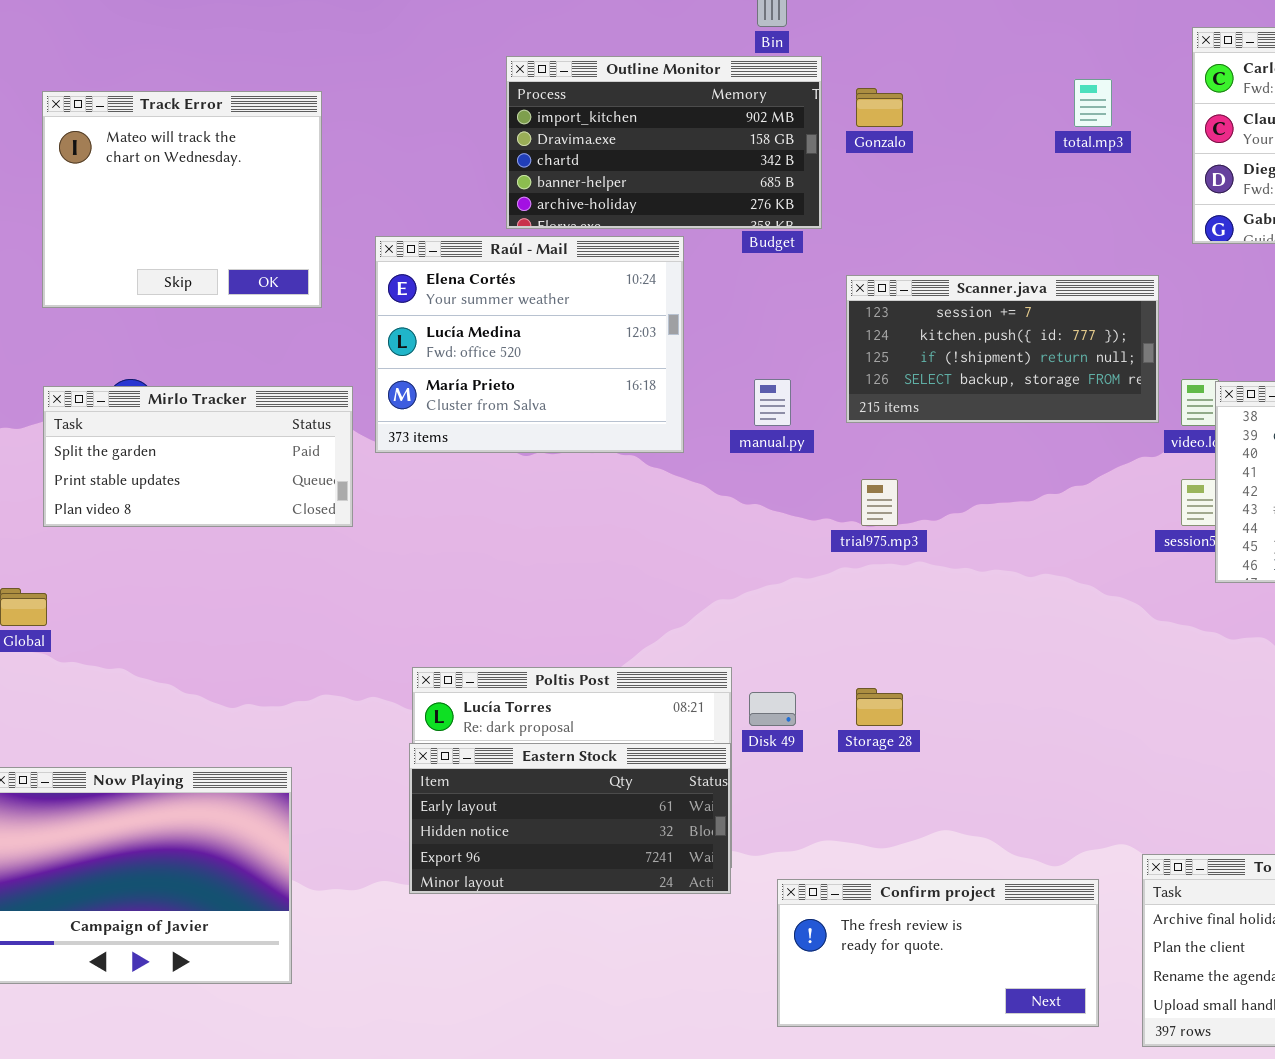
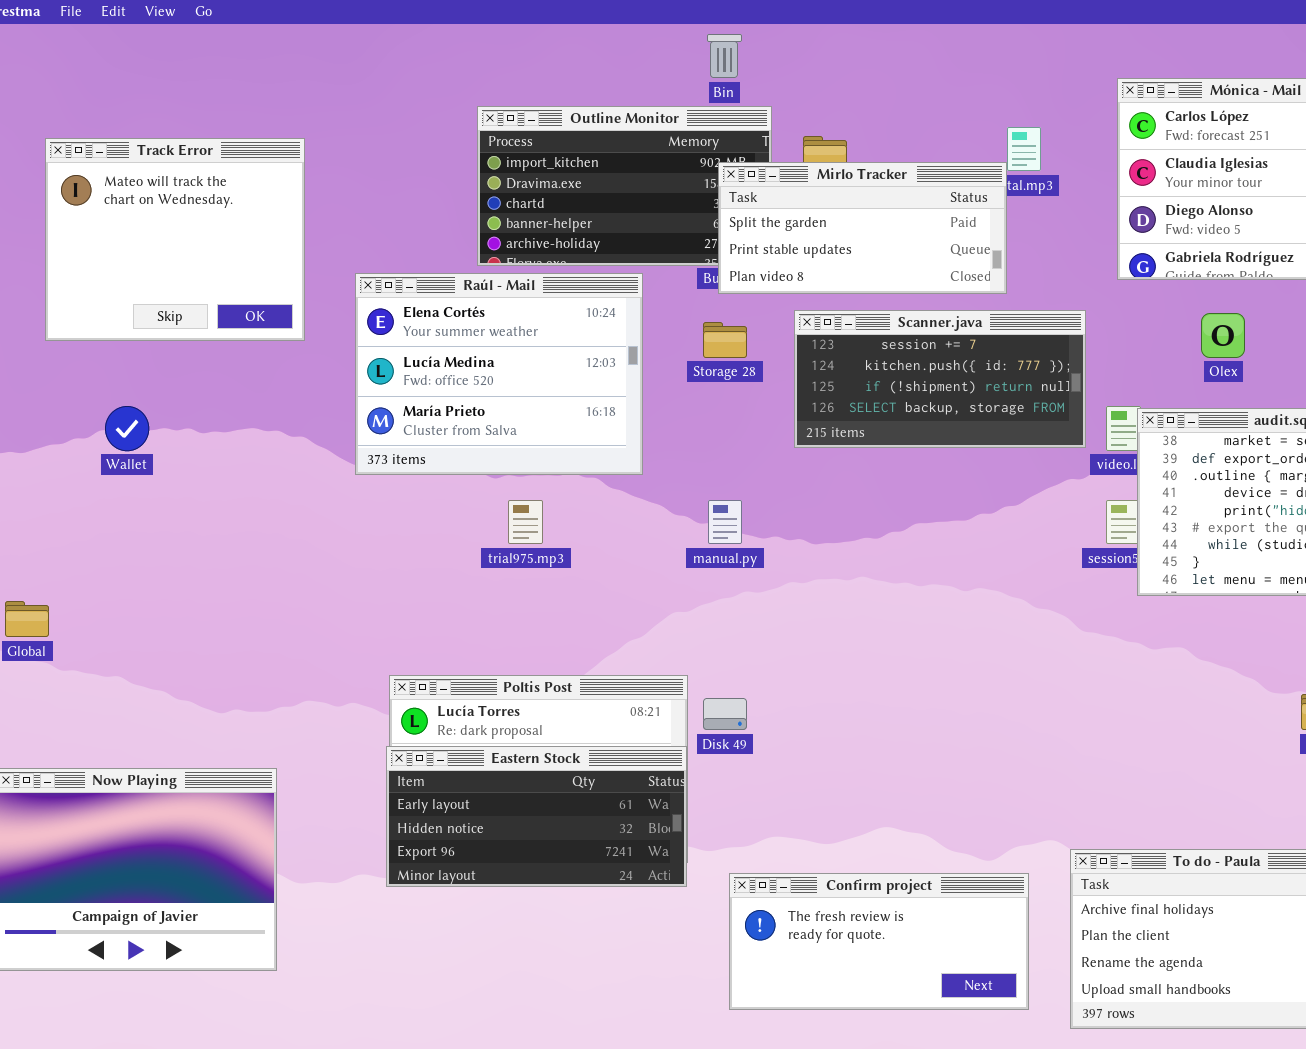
manual.py: [754,379,791,426] -> [708,500,742,544], moved
Mirlo Tracker: [43,386,353,527] -> [718,162,1007,294], moved
trial975.mp3: [861,479,898,526] -> [508,500,543,544], moved
Storage 28: [856,688,903,726] -> [703,322,747,358], moved

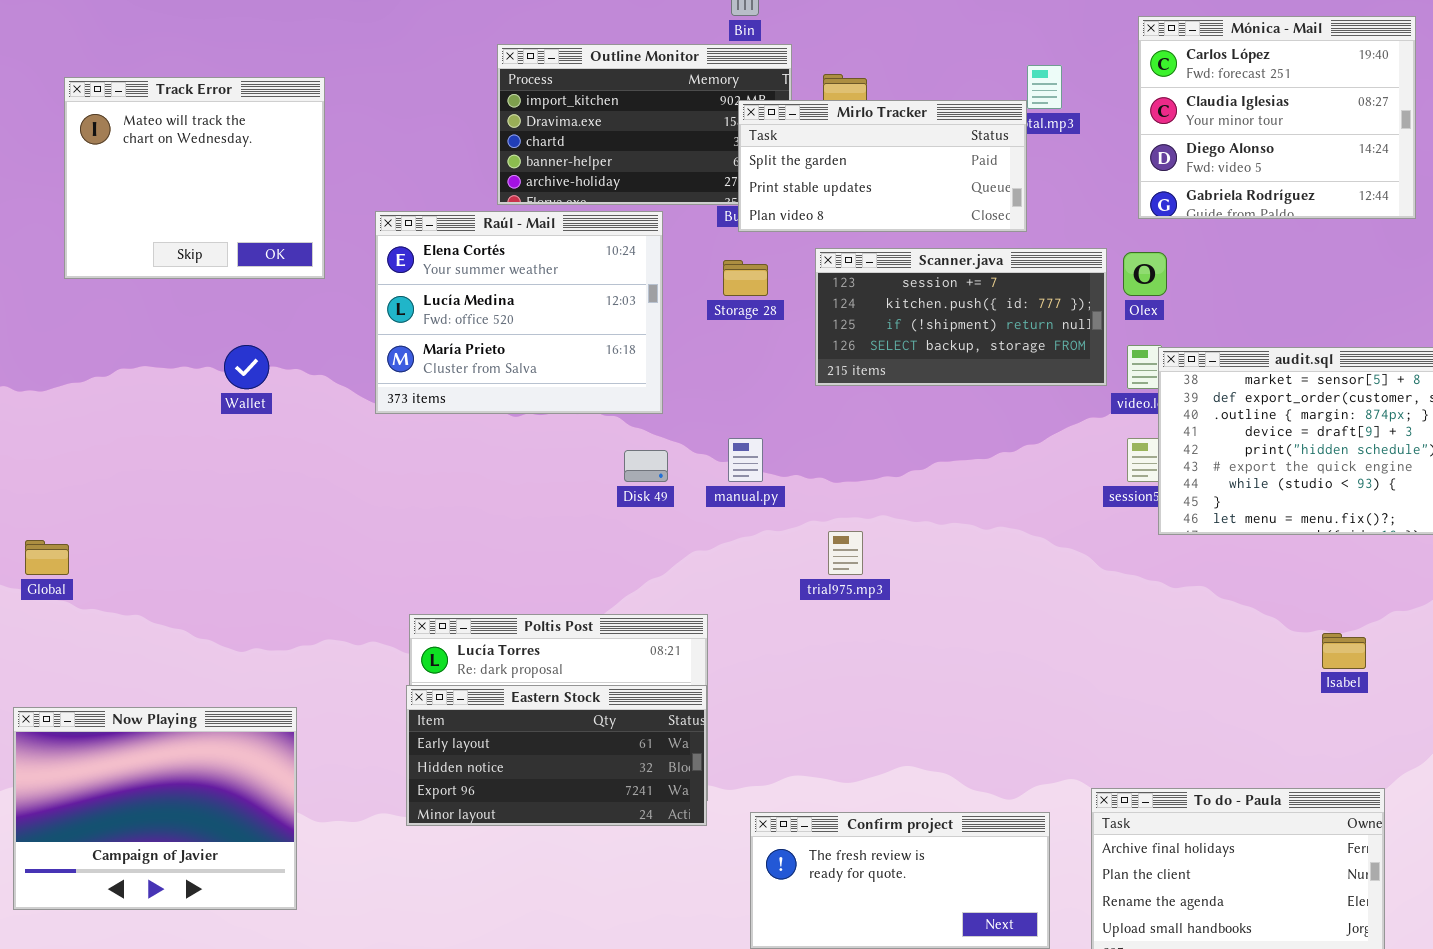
Olex: [1201,313,1245,358] -> [1123,252,1167,296], moved
Wallet: [105,406,149,451] -> [224,345,269,389], moved
trial975.mp3: [508,500,543,544] -> [828,531,863,575], moved
Disk 49: [703,698,747,730] -> [624,450,668,482], moved

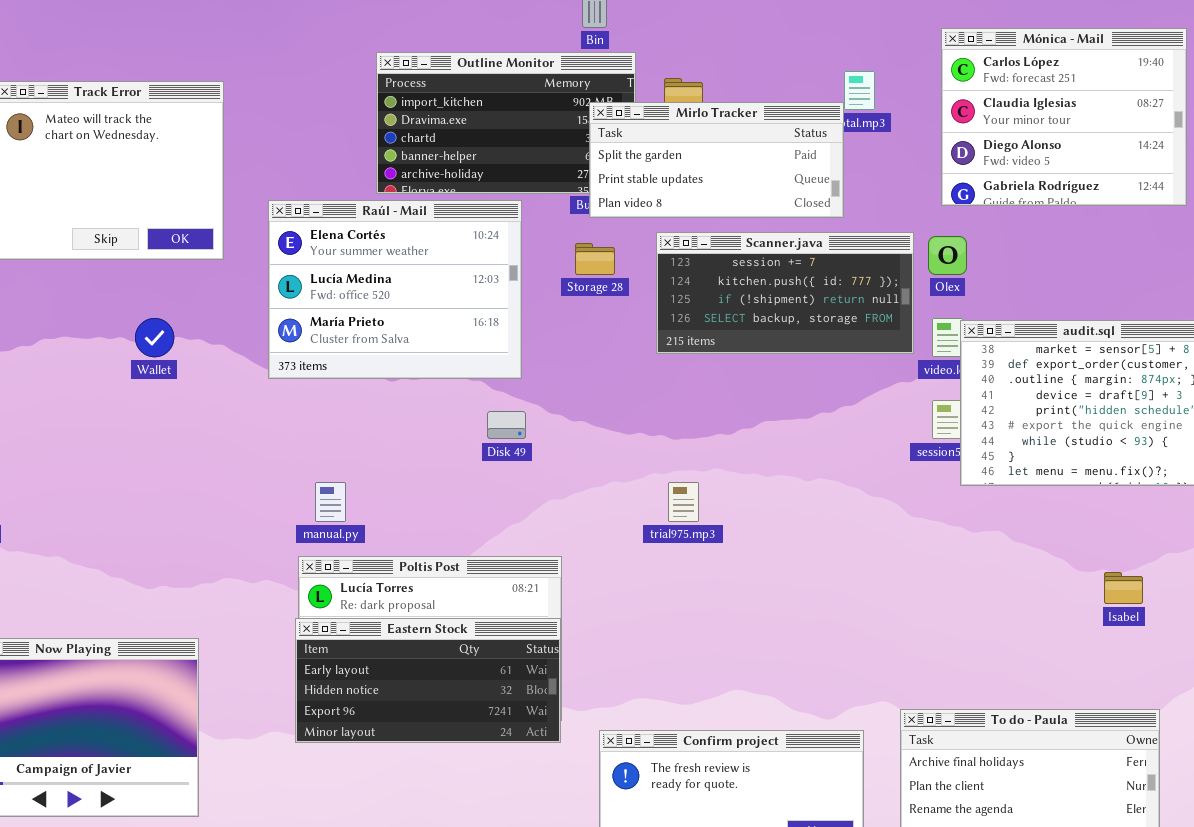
manual.py: [728,438,763,482] -> [315,482,346,522], moved

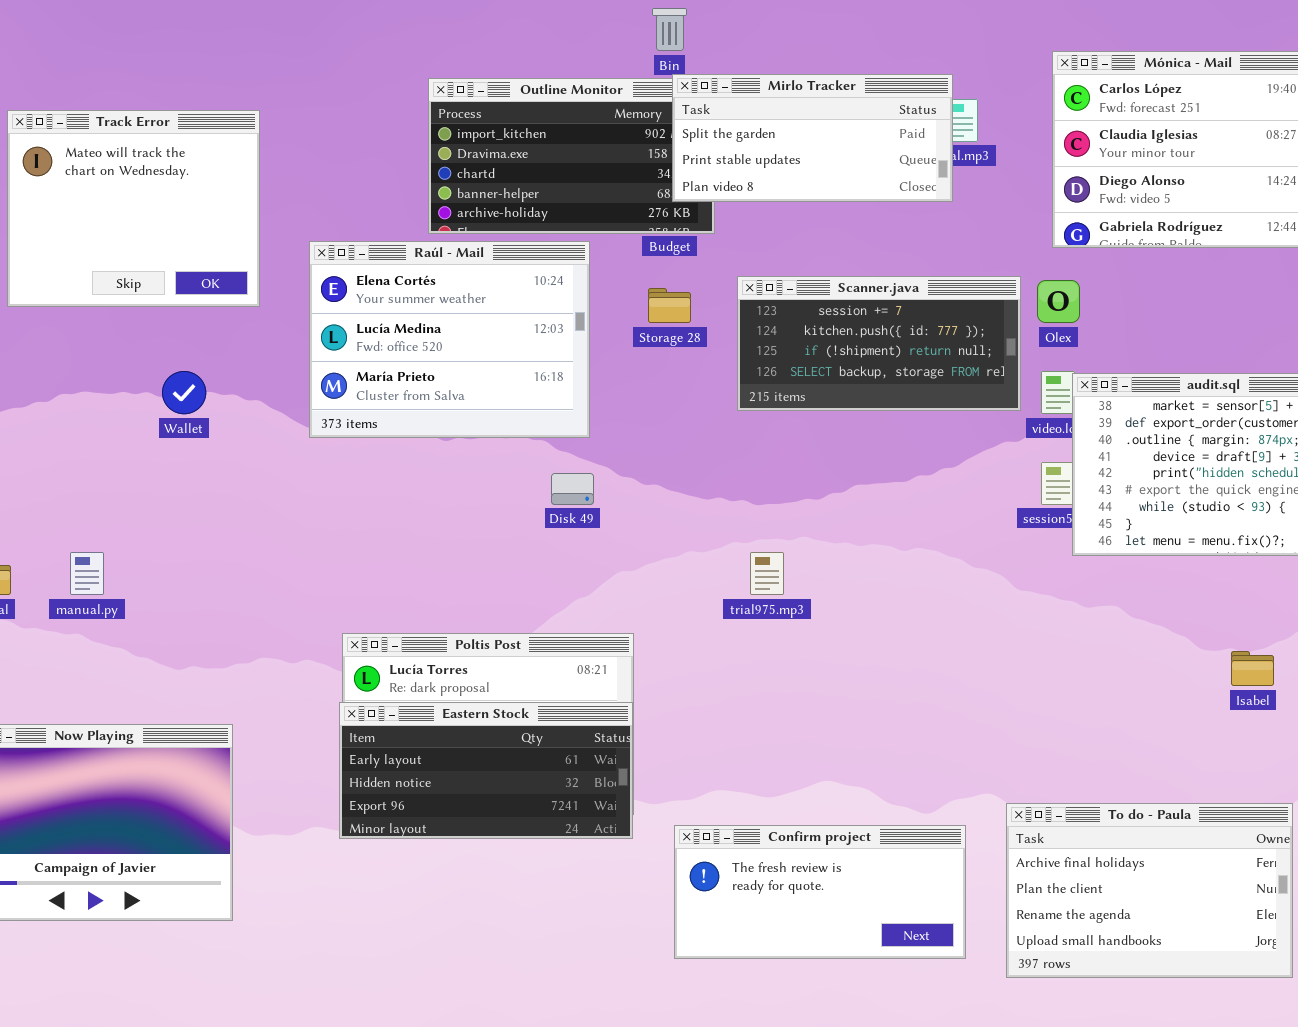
Mirlo Tracker: [589,102,844,218] -> [672,74,953,202], moved
manual.py: [315,482,346,522] -> [70,552,104,595], moved

